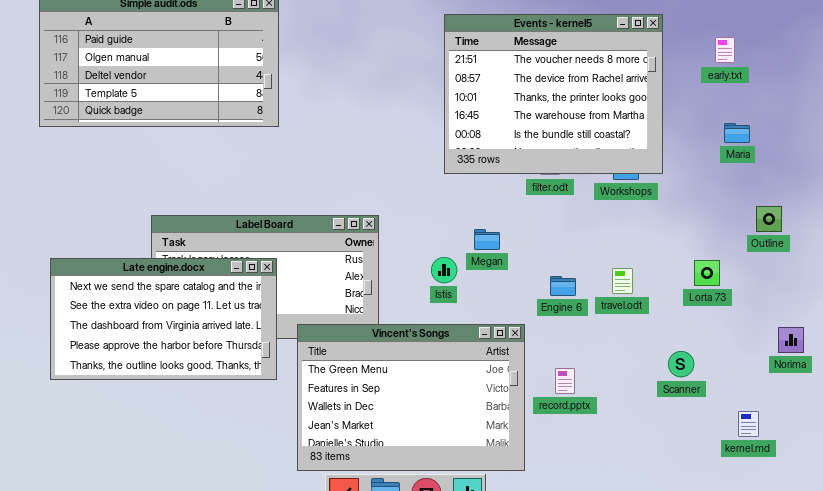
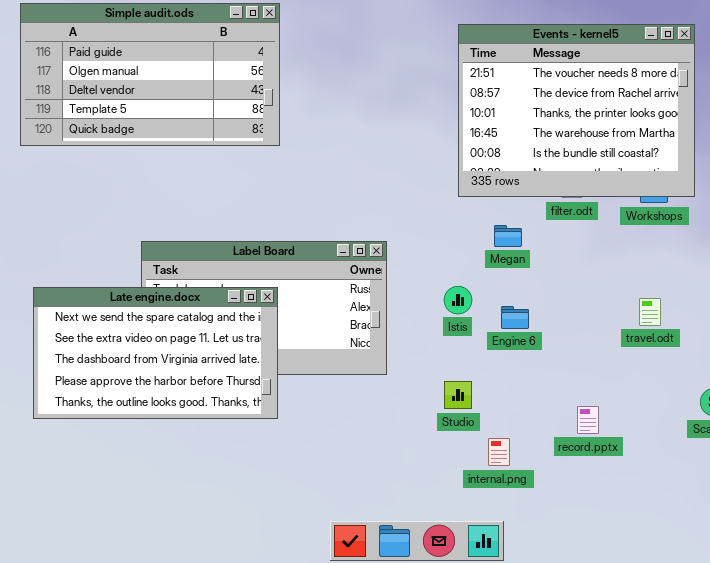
Megan: [474,229,500,250] -> [494,225,522,247], moved
Engine 6: [550,276,576,296] -> [501,306,529,329], moved
Vincent's Songs: [297,324,525,471] -> none, closed

